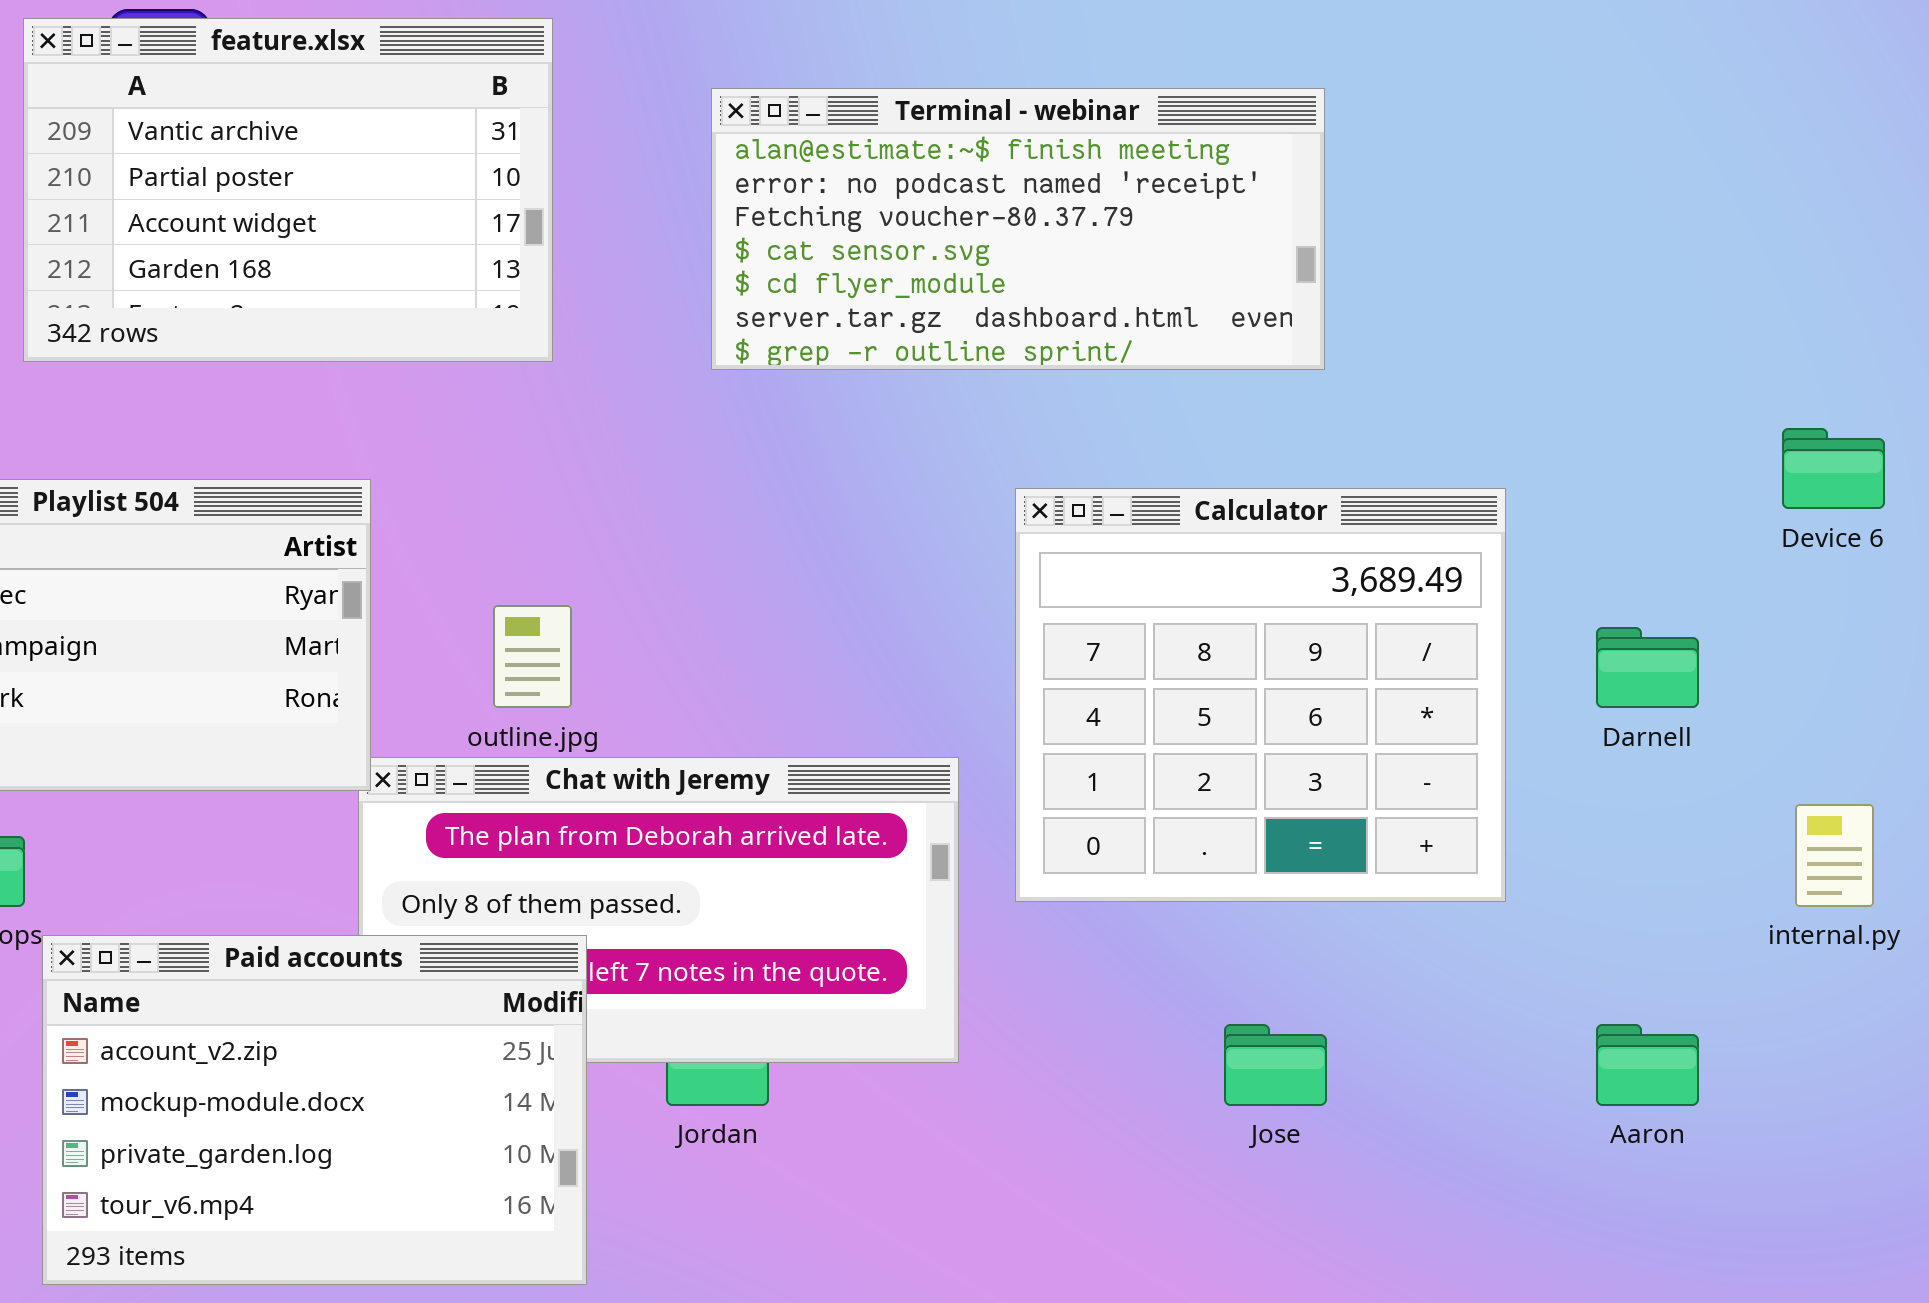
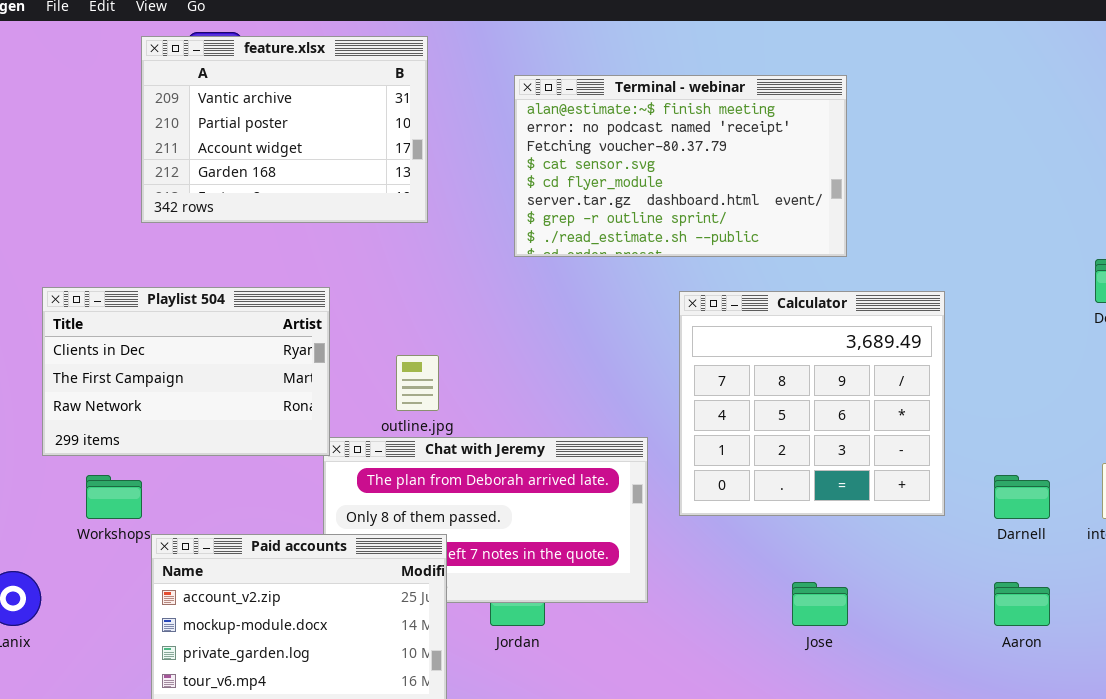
Terminal - webinar: [711,88,1325,370] -> [514,75,847,257], resized
Darnell: [1596,627,1699,708] -> [994,475,1050,519], moved

